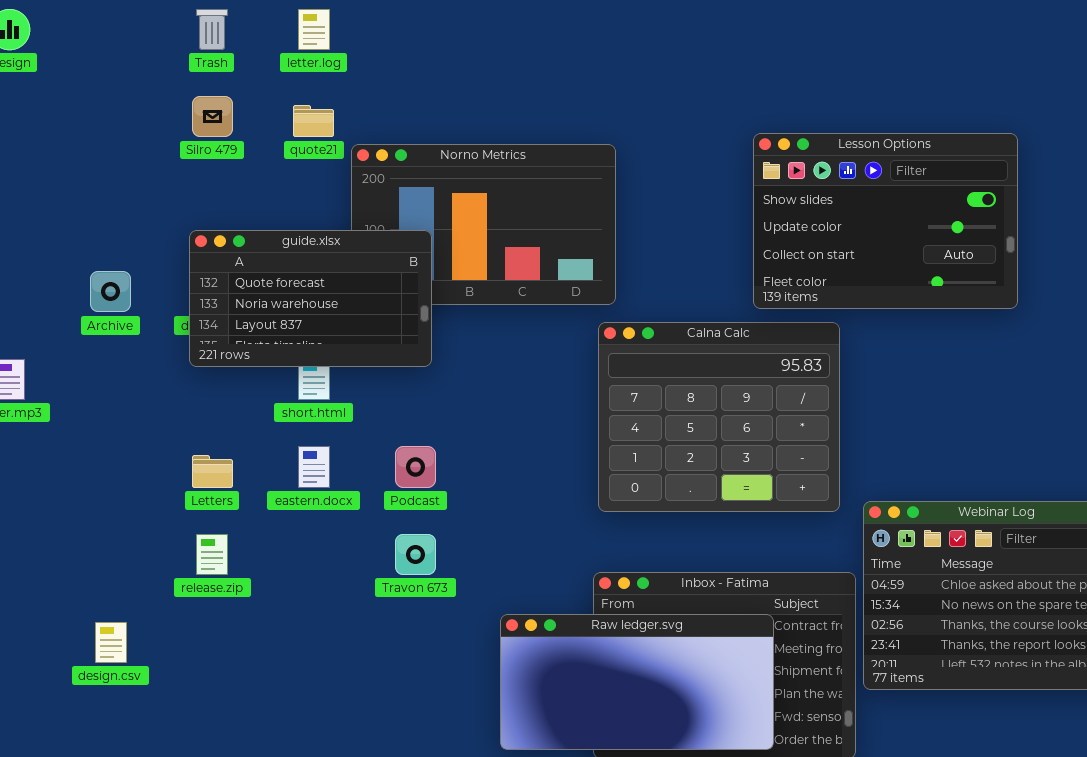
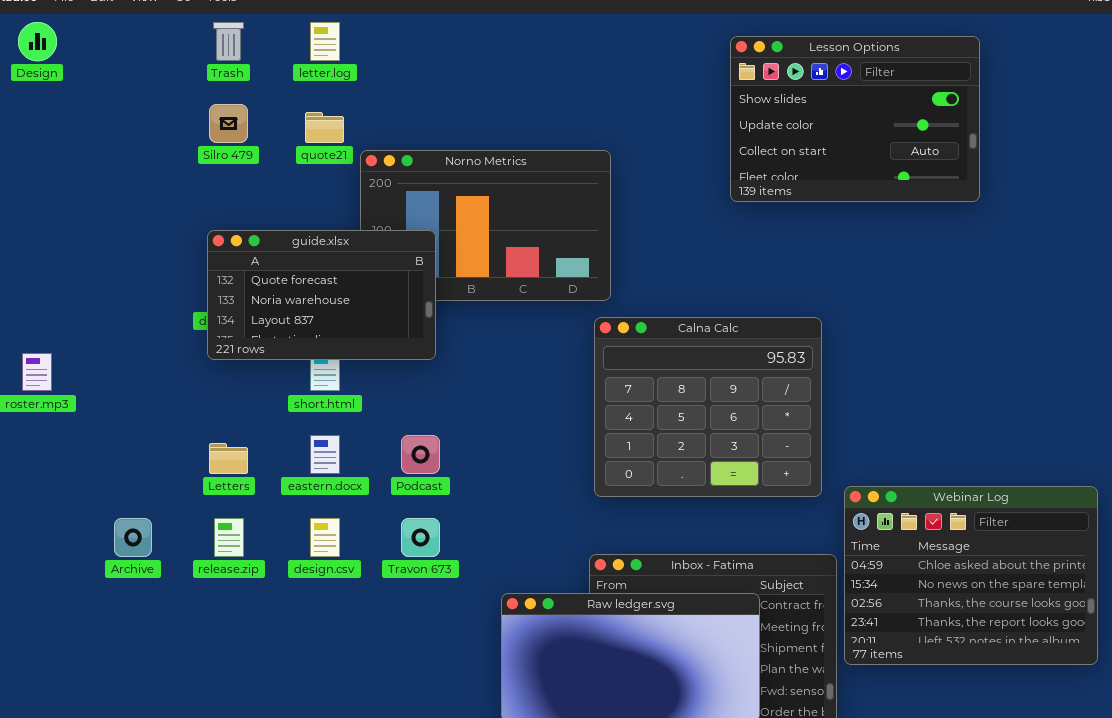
Lesson Options: [753,133,1018,309] -> [730,36,980,202], moved
Archive: [90,271,131,312] -> [114,518,152,557], moved
design.csv: [95,622,127,663] -> [310,518,340,557], moved

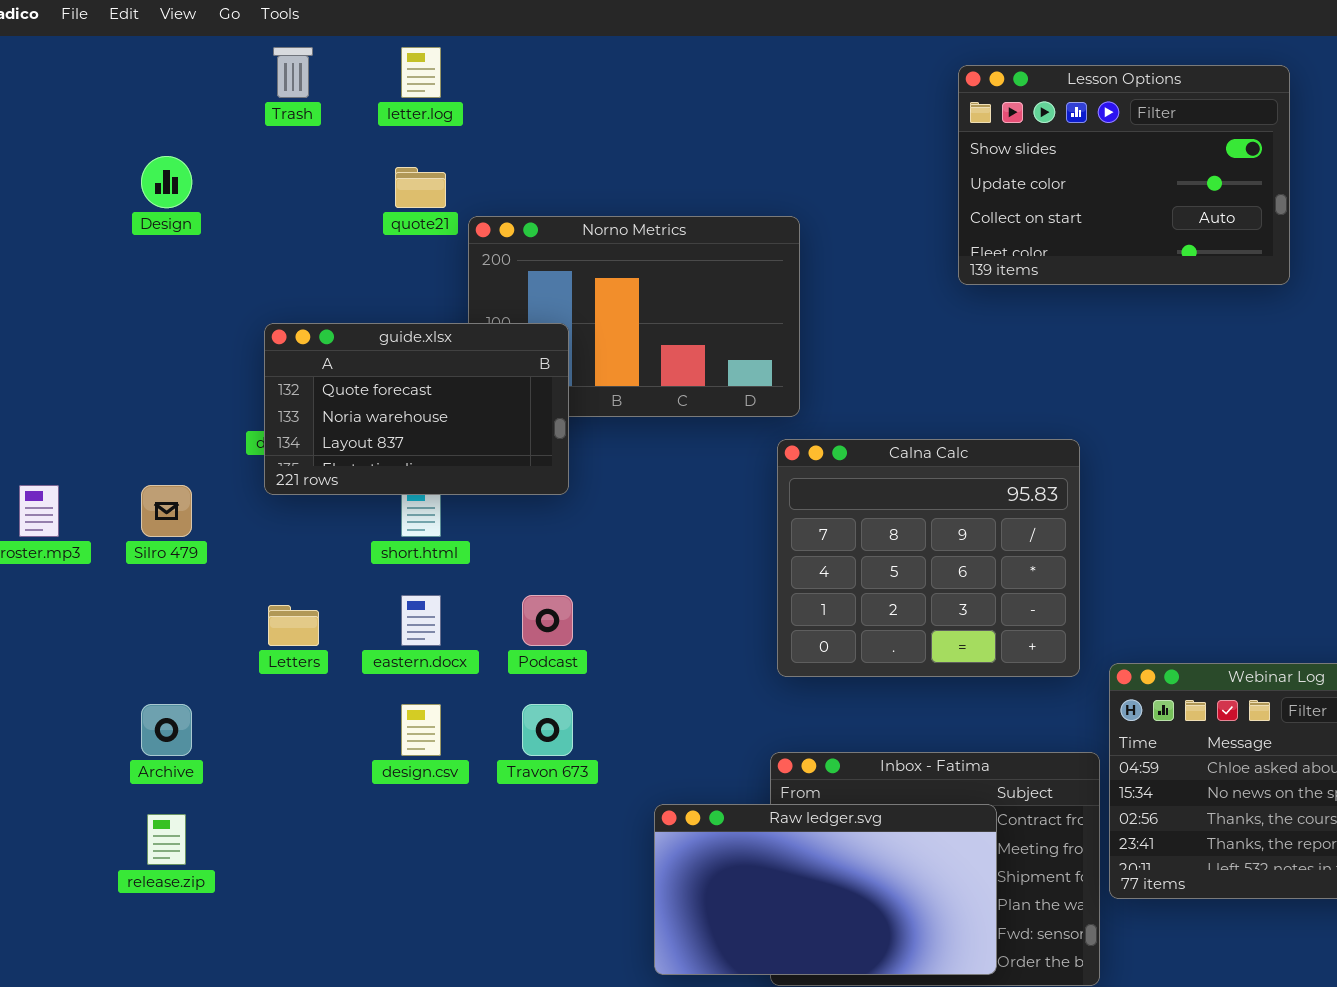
Design: [18,22,57,61] -> [141,156,192,208], moved
Silro 479: [209,104,248,143] -> [141,485,192,537], moved
release.zip: [214,518,244,557] -> [147,814,186,865], moved

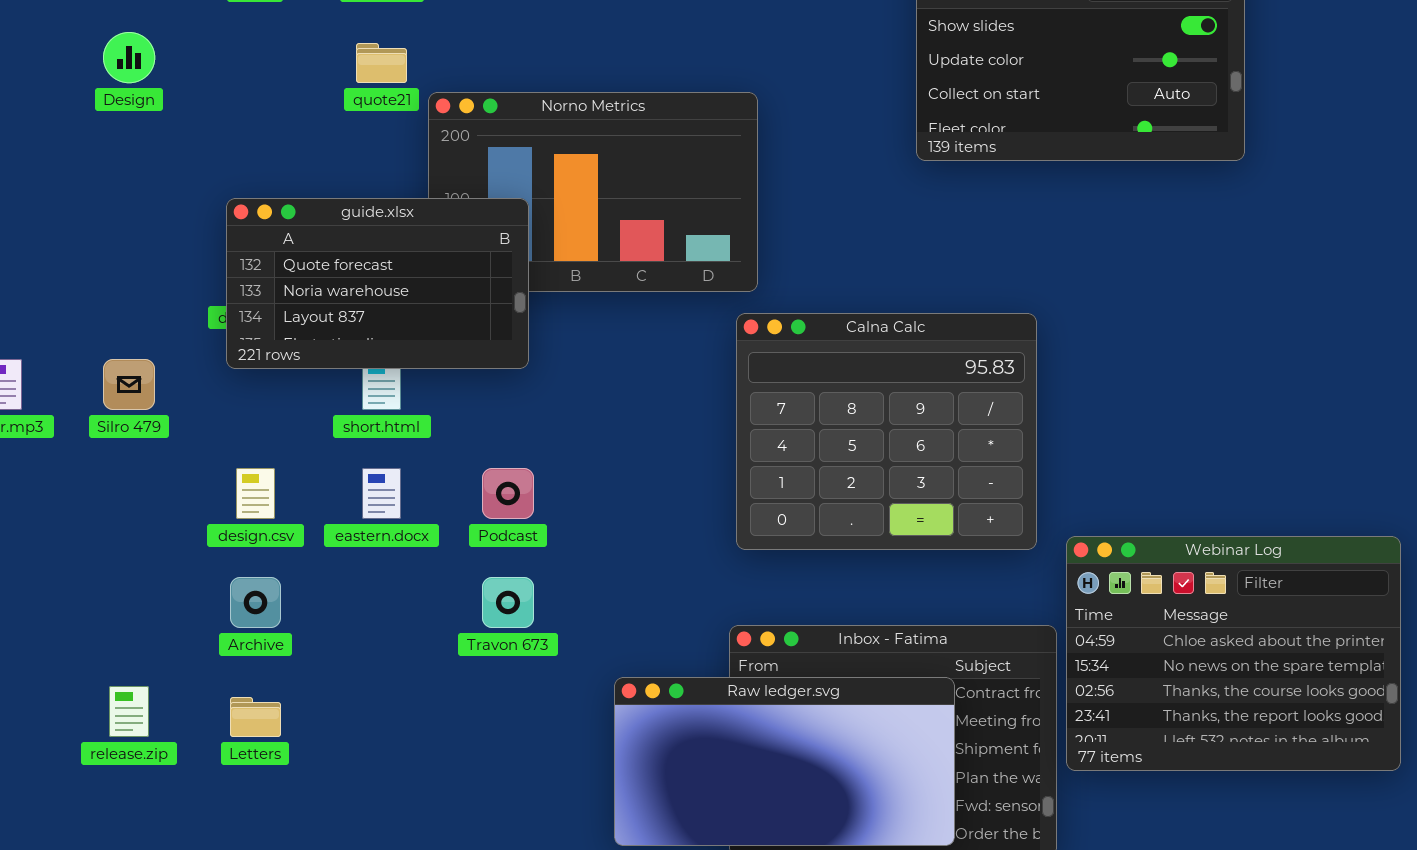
Letters: [268,605,319,646] -> [230,697,281,737], moved
Archive: [141,704,192,756] -> [230,577,281,628], moved
design.csv: [401,704,441,756] -> [236,468,275,519], moved

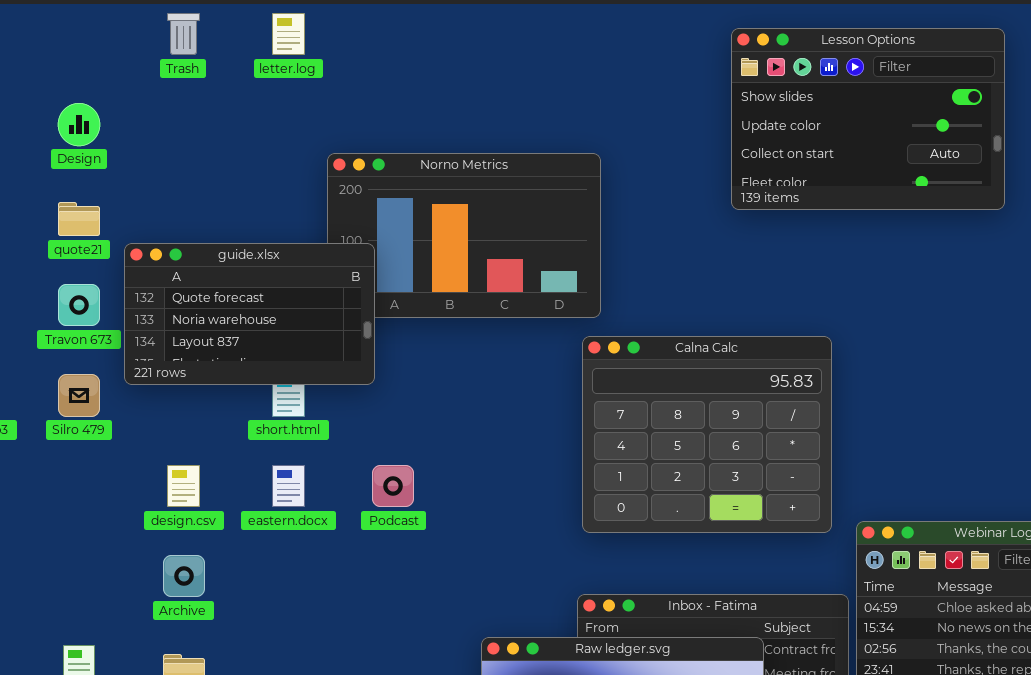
quote21: [356,43,407,83] -> [58,202,100,236], moved
guide.xlsx: [226,198,529,369] -> [124,243,375,385], moved
Travon 673: [482,577,534,628] -> [58,284,100,326], moved

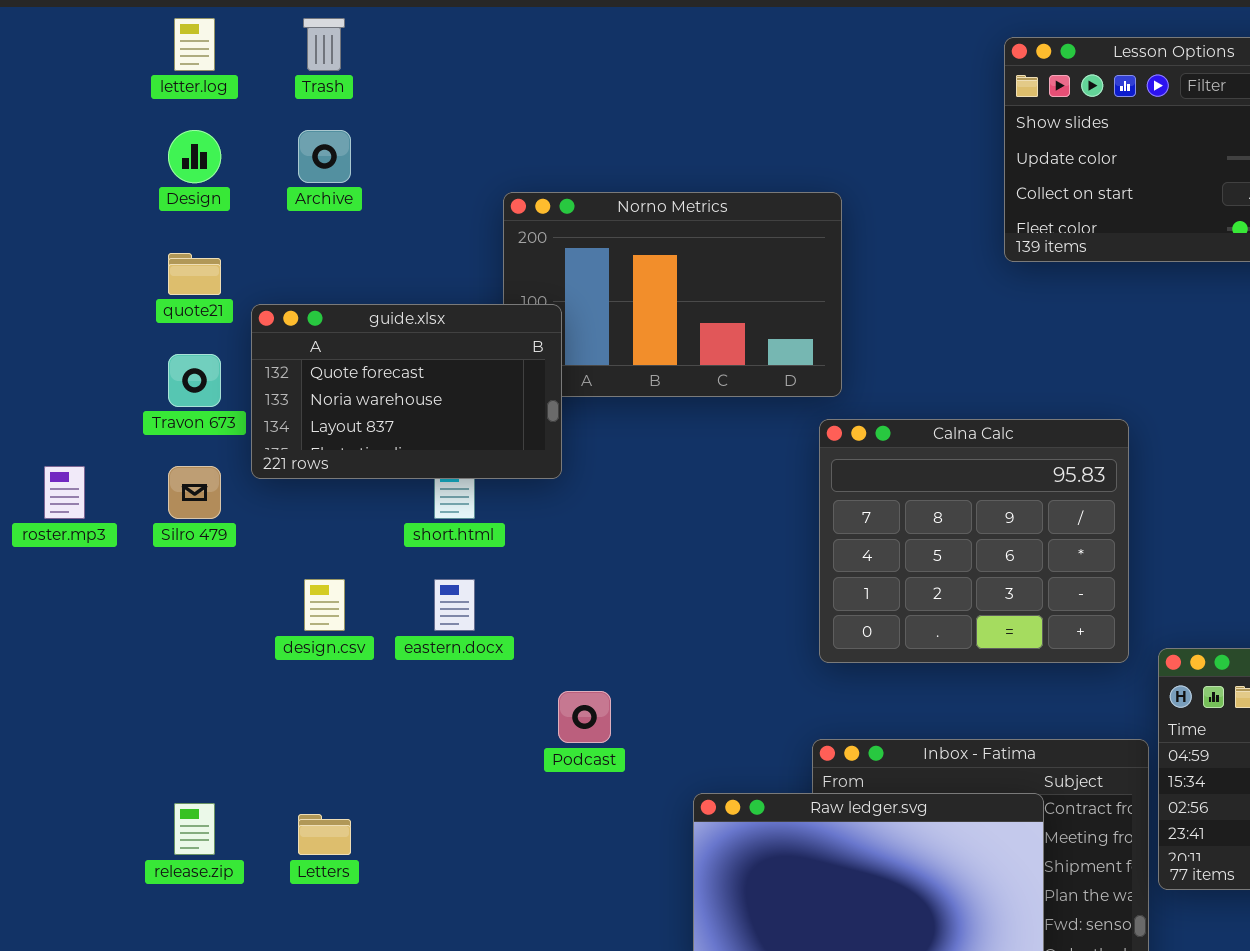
letter.log: [272,13,305,55] -> [174,18,215,71], moved
Podcast: [372,465,414,507] -> [558,691,611,743], moved
Archive: [163,555,205,597] -> [298,130,351,183], moved

